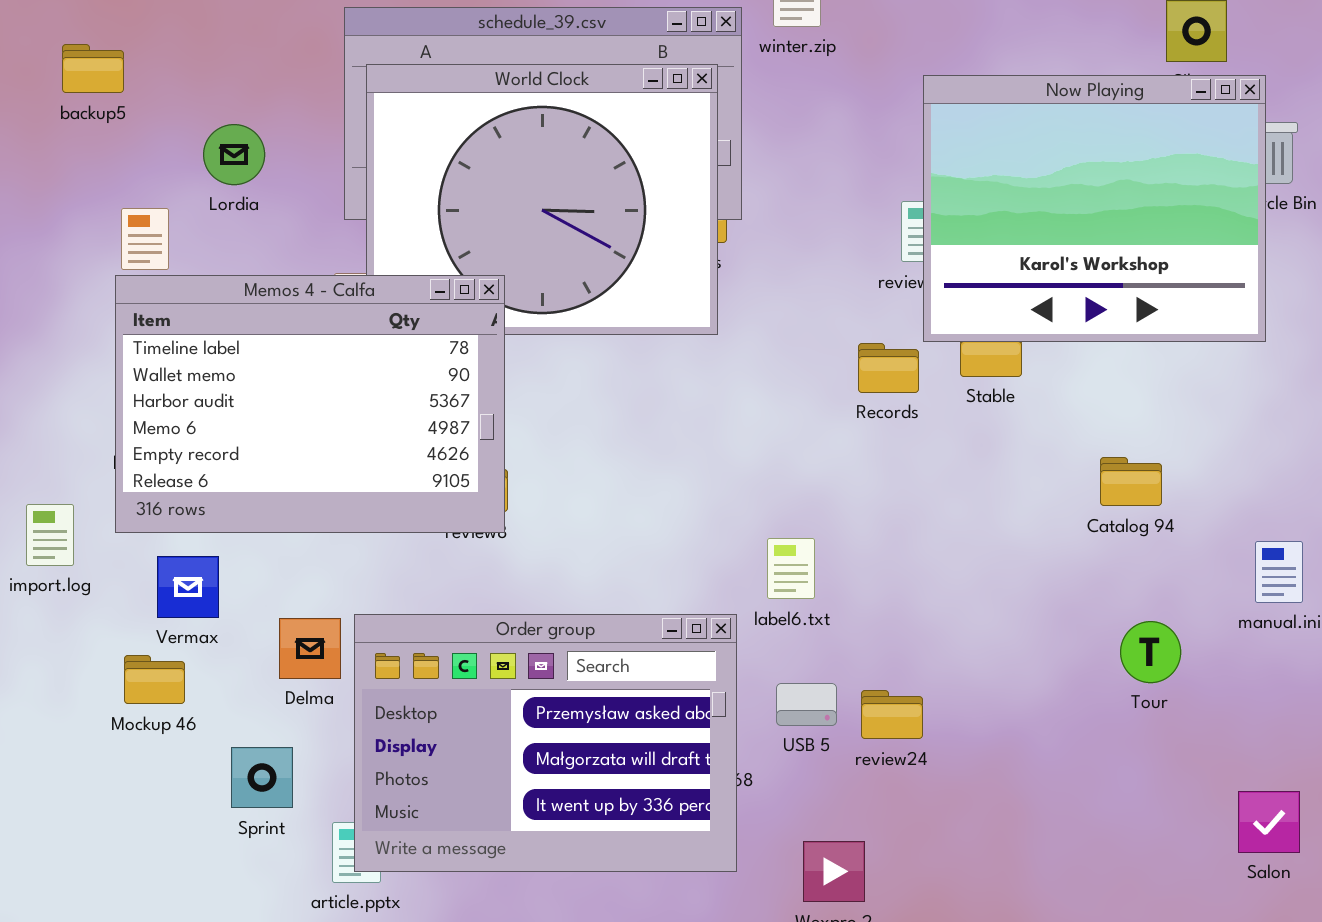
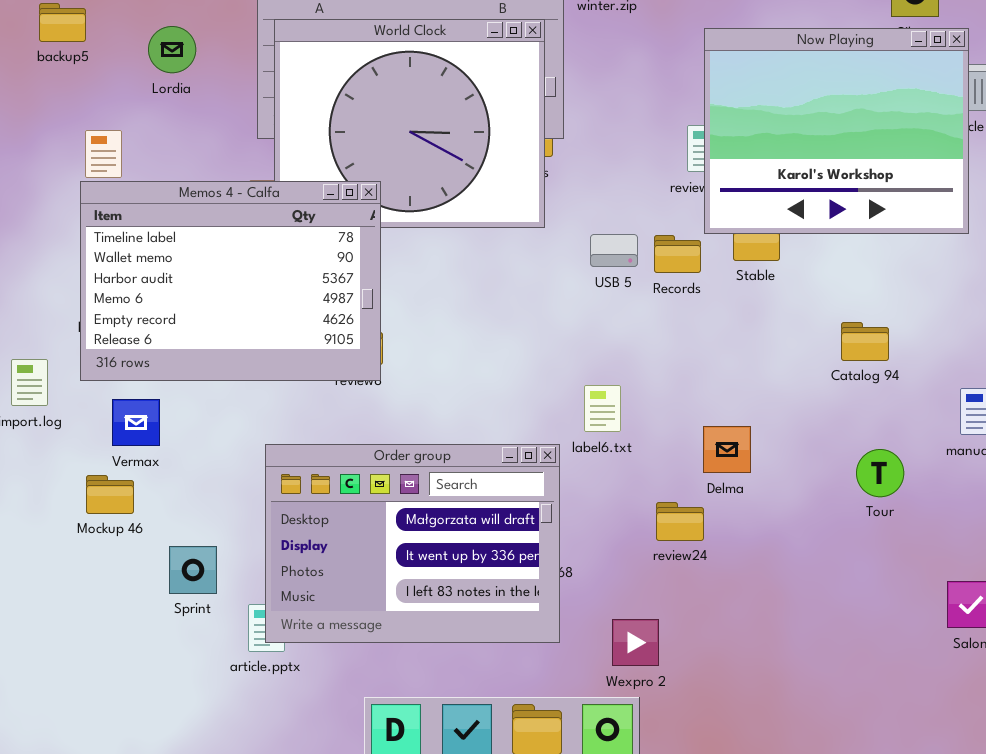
Lordia: [203,124,265,185] -> [148,26,196,73], moved
Order group: [354,614,737,872] -> [265,444,560,643], scrolled down 1 row
Delma: [279,618,341,679] -> [703,426,751,473], moved
USB 5: [776,683,837,726] -> [590,234,638,267], moved

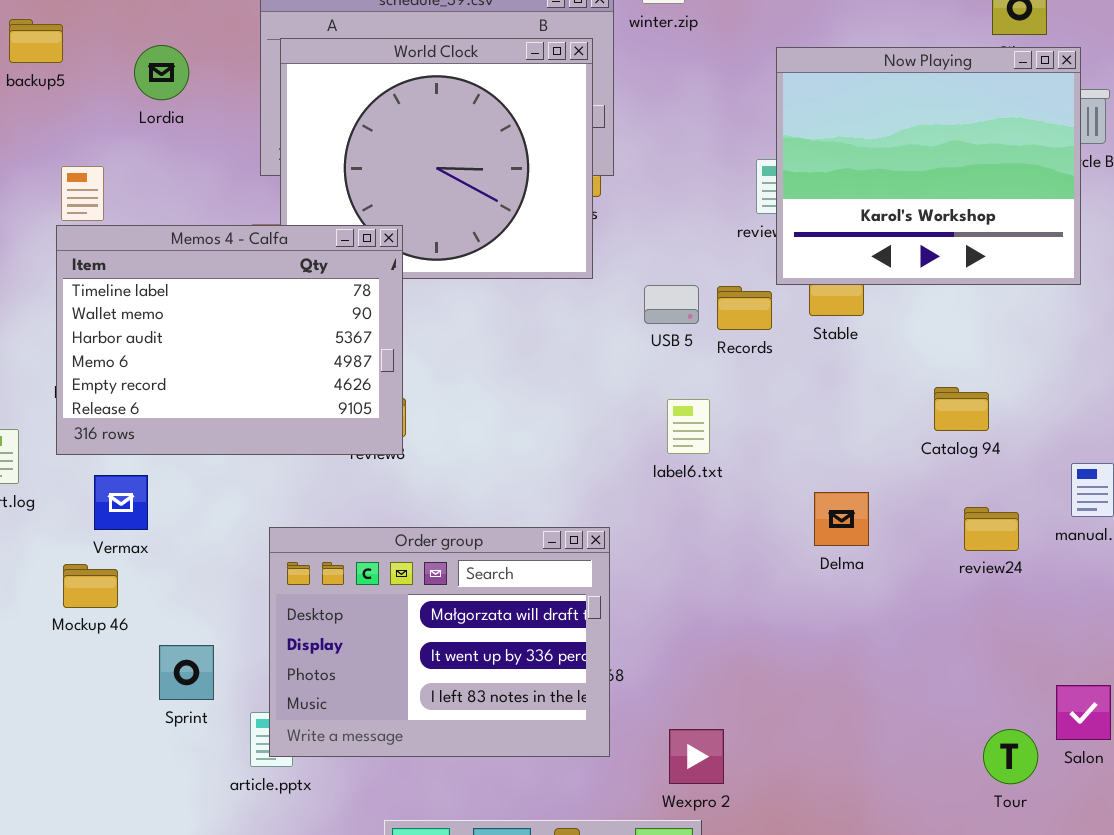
label6.txt: [584,385,621,432] -> [667,399,710,454], moved
Delma: [703,426,751,473] -> [814,492,869,546], moved
Tour: [856,449,904,497] -> [983,729,1038,784], moved
review24: [656,502,704,541] -> [964,507,1019,551], moved

